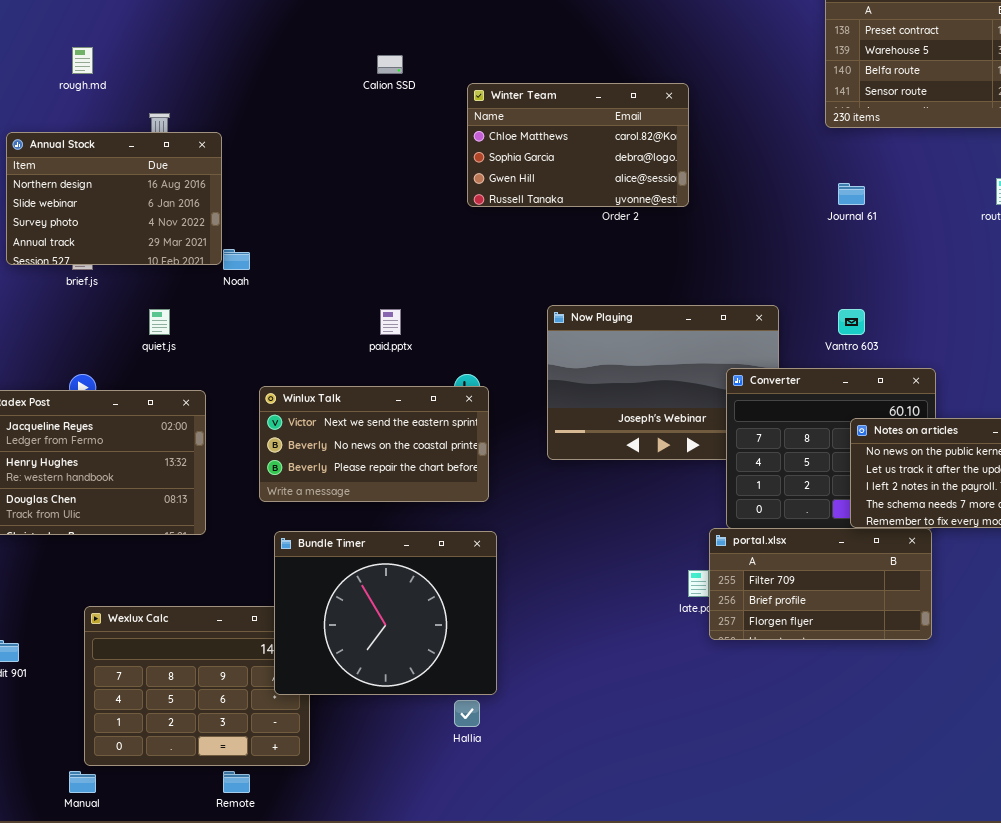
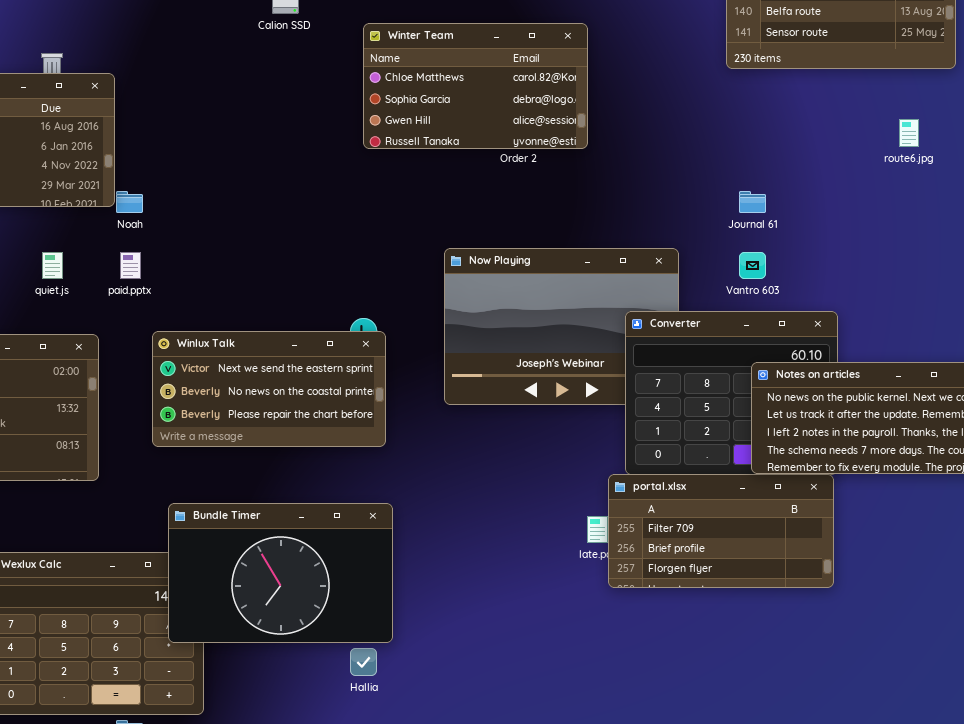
Journal 61: [838,183,865,205] -> [739,191,766,213], moved
paid.pptx: [380,309,401,335] -> [120,252,141,279], moved
Bundle Timer: [274,531,497,695] -> [168,503,393,643], resized

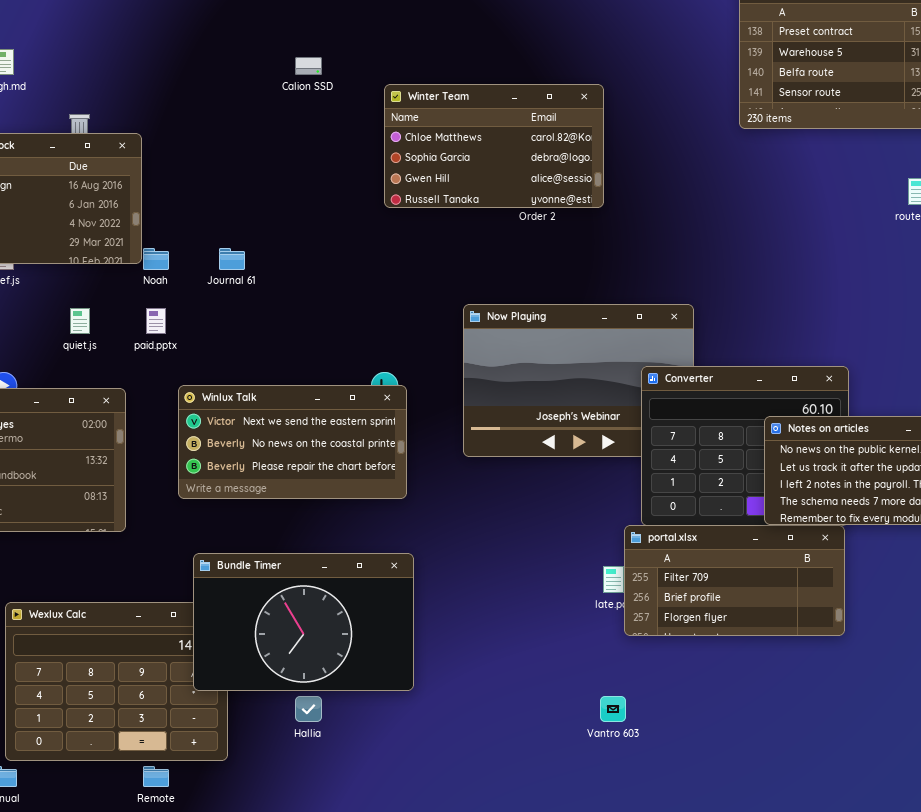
Journal 61: [739,191,766,213] -> [219,248,245,270], moved
Vantro 603: [739,252,766,279] -> [600,696,626,722], moved
Hallia: [350,648,377,676] -> [295,696,322,722], moved

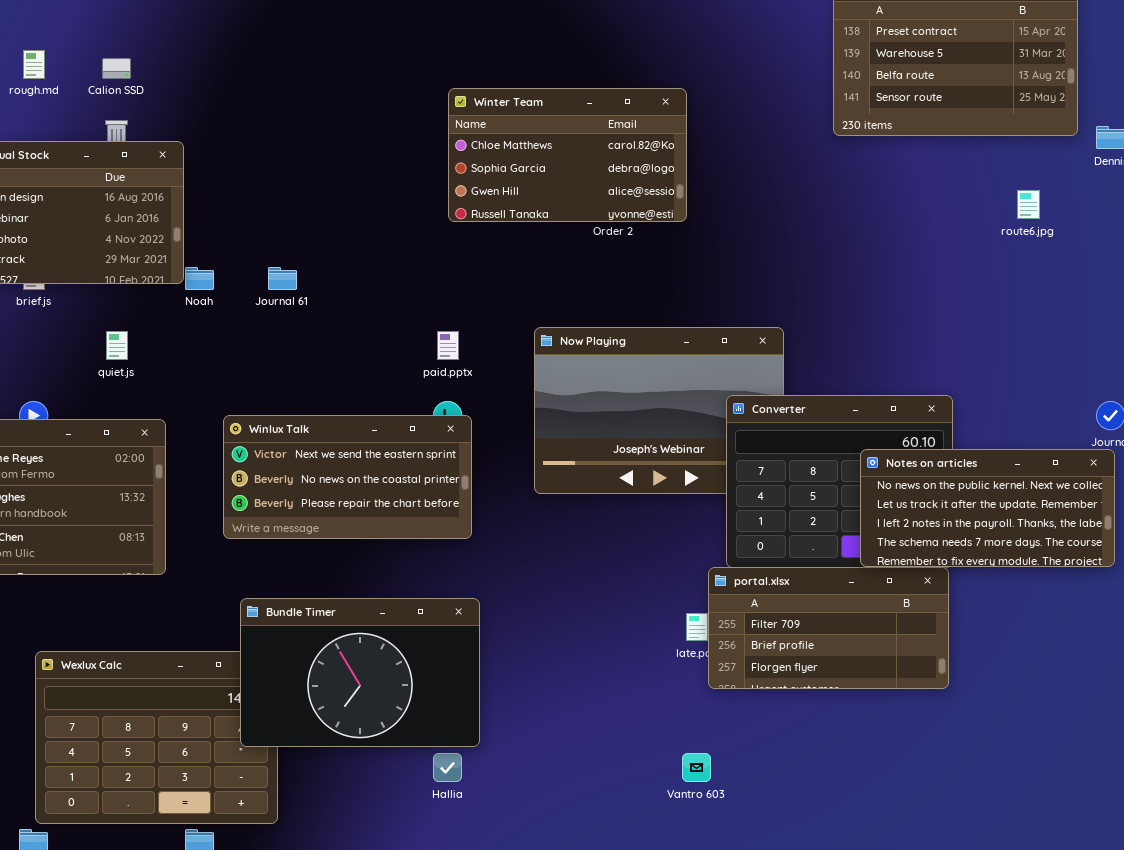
Calion SSD: [295,57,322,75] -> [102,58,131,79], moved
paid.pptx: [146,308,166,334] -> [437,331,459,360], moved
Hallia: [295,696,322,722] -> [433,753,462,782], moved

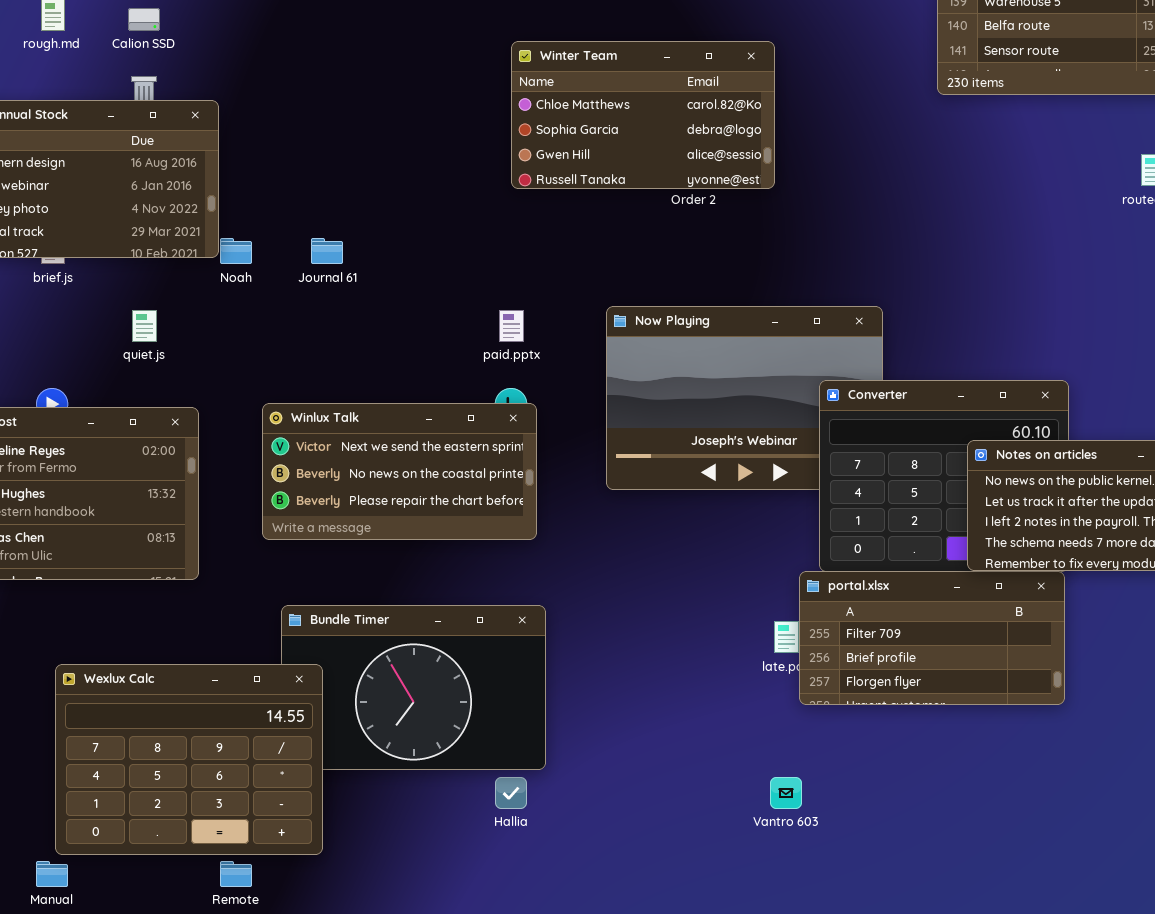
Wexlux Calc: [35,651,278,824] -> [55,664,323,855], raised

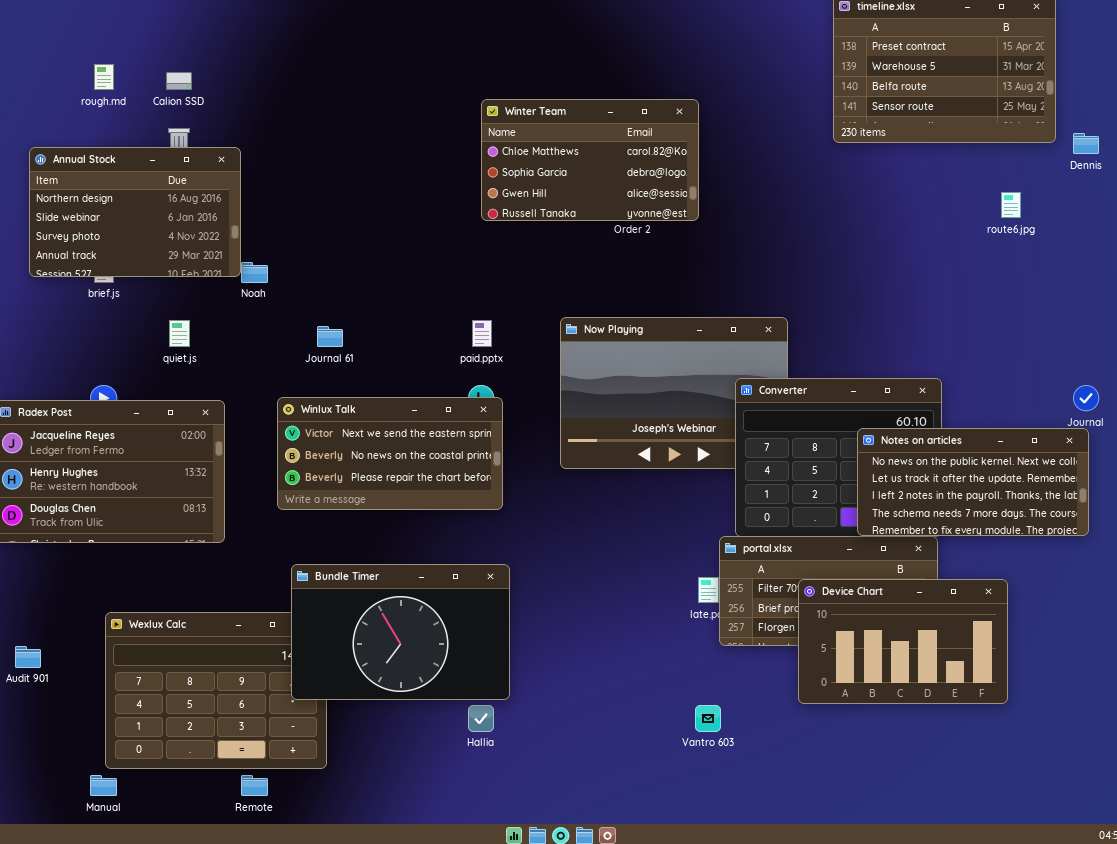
Journal 61: [311,238,343,264] -> [317,326,343,347], moved
Bundle Timer: [281,605,546,770] -> [291,564,510,700], raised
Device Chart: none -> [798,579,1008,704], opened

